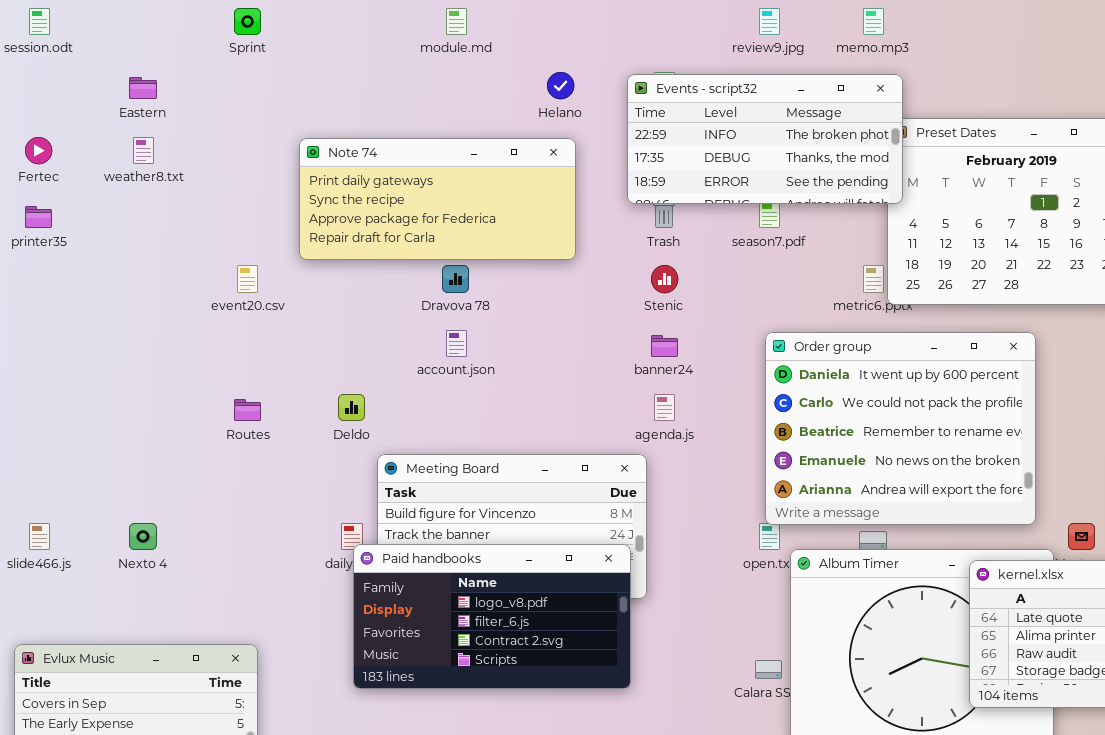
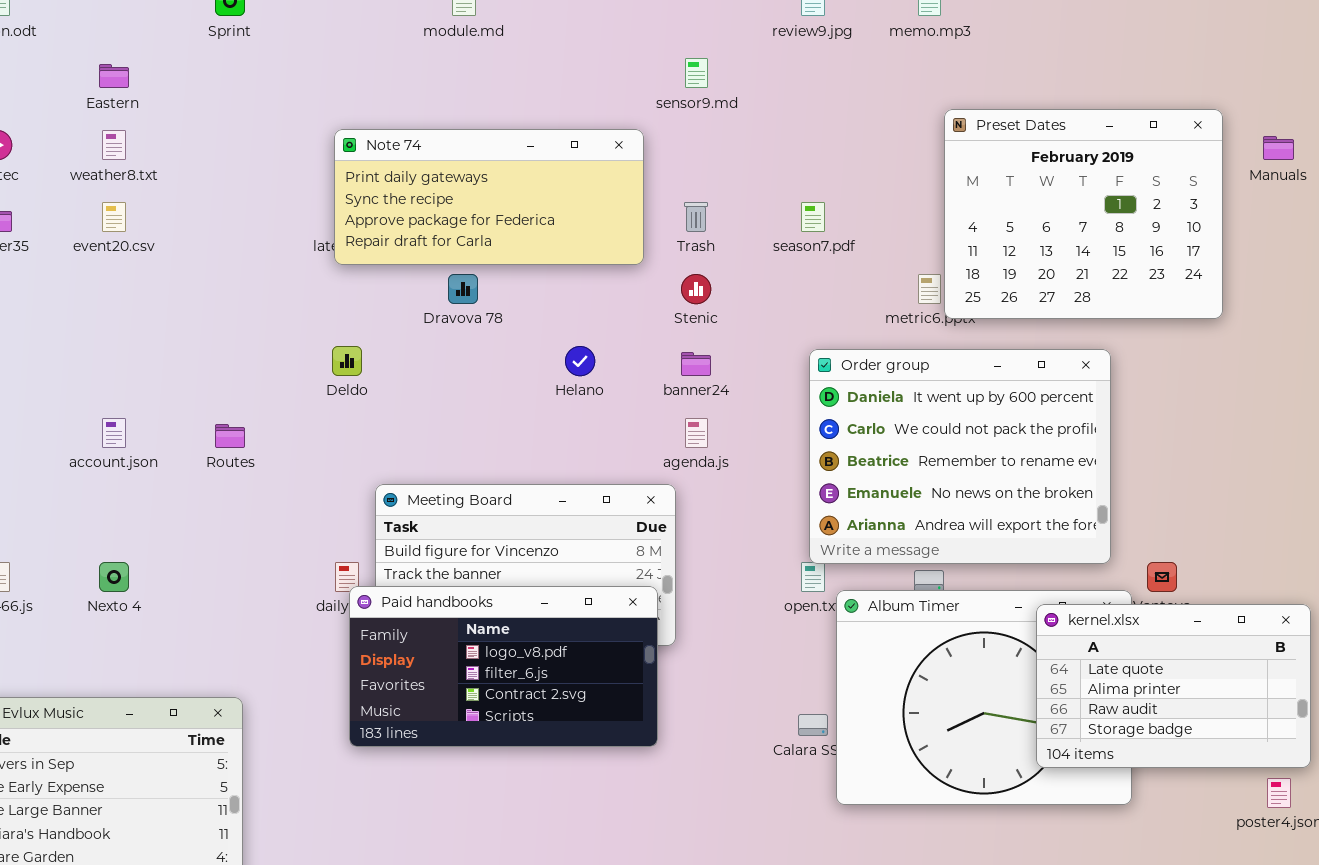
Helano: [547,72,574,99] -> [565,346,595,376], moved
Events - script32: [627,74,903,204] -> none, closed
Note 74: [299,138,576,260] -> [334,129,644,265], moved
event20.csv: [237,265,258,293] -> [102,202,126,232], moved
account.json: [446,330,467,357] -> [102,418,126,448], moved
Deldo: [338,394,365,421] -> [332,346,362,376], moved

